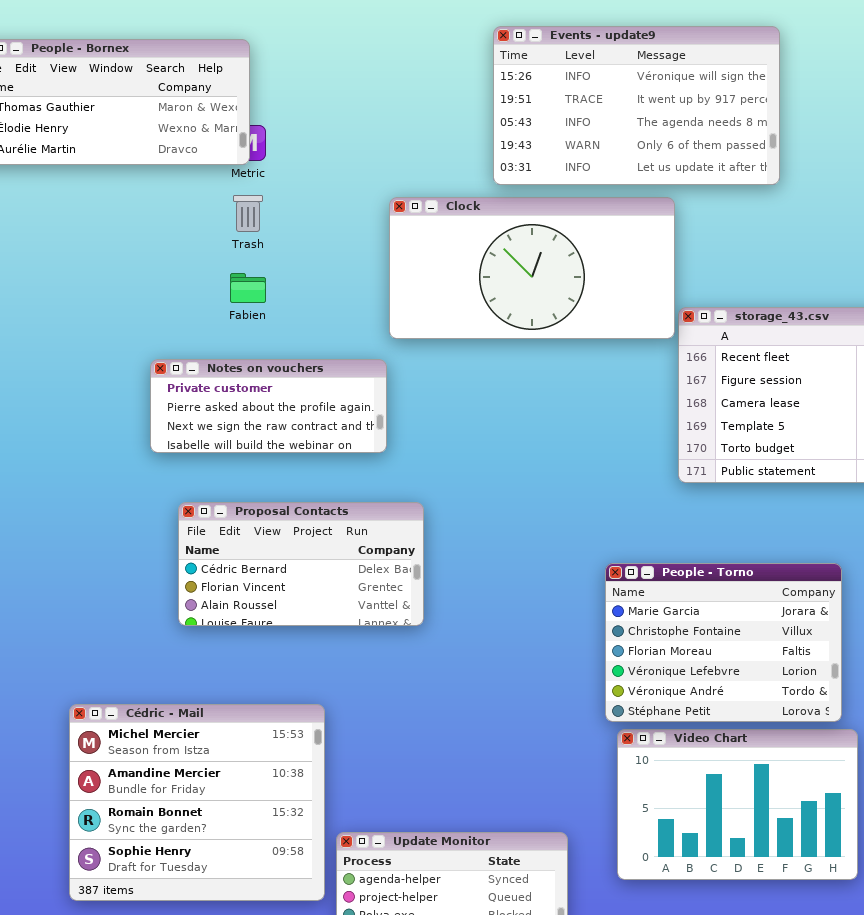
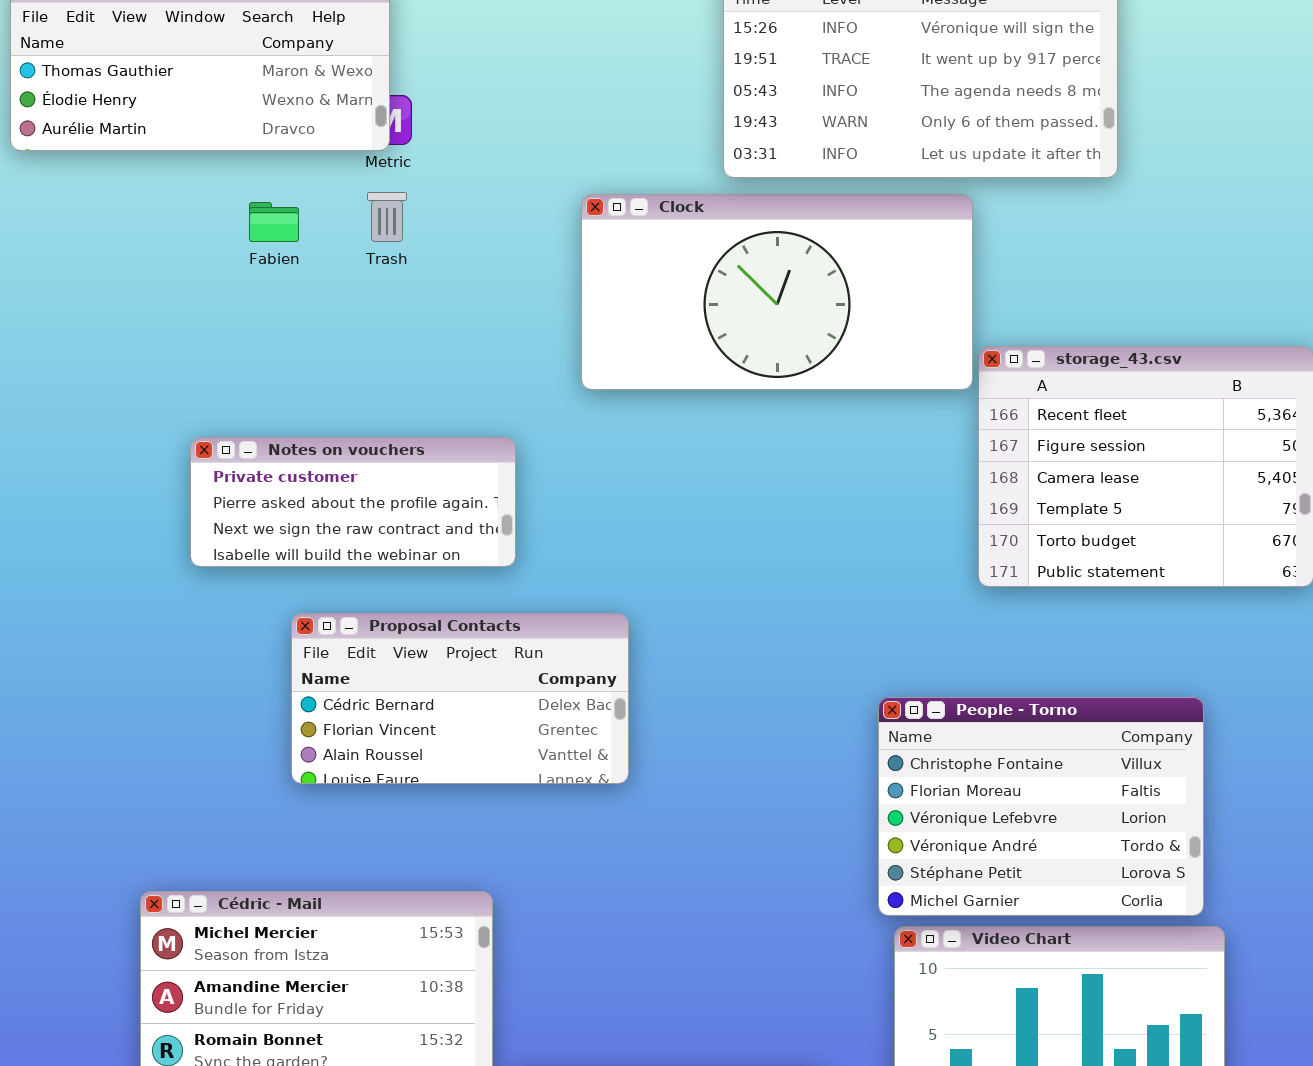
Fabien: [230,273,266,303] -> [249,202,299,242], moved
Notes on vouchers: [150,359,387,453] -> [190,437,516,567], moved
People - Torno: [605,563,842,722] -> [878,697,1204,916], scrolled down 1 row

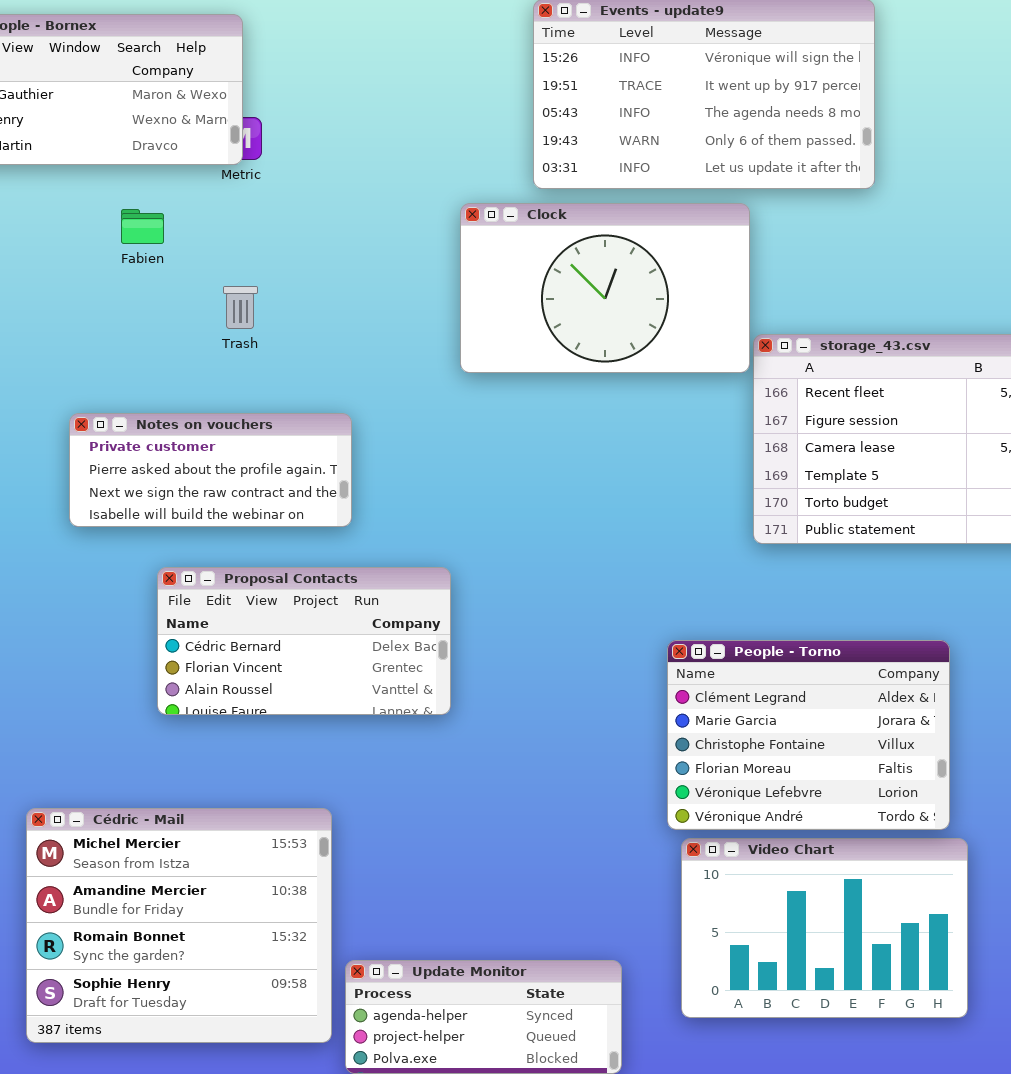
Trash: [367,192,407,242] -> [223,286,258,329], moved
Clock: [581,194,973,390] -> [460,203,750,373], resized
People - Torno: [878,697,1204,916] -> [667,640,950,830], scrolled up 2 rows

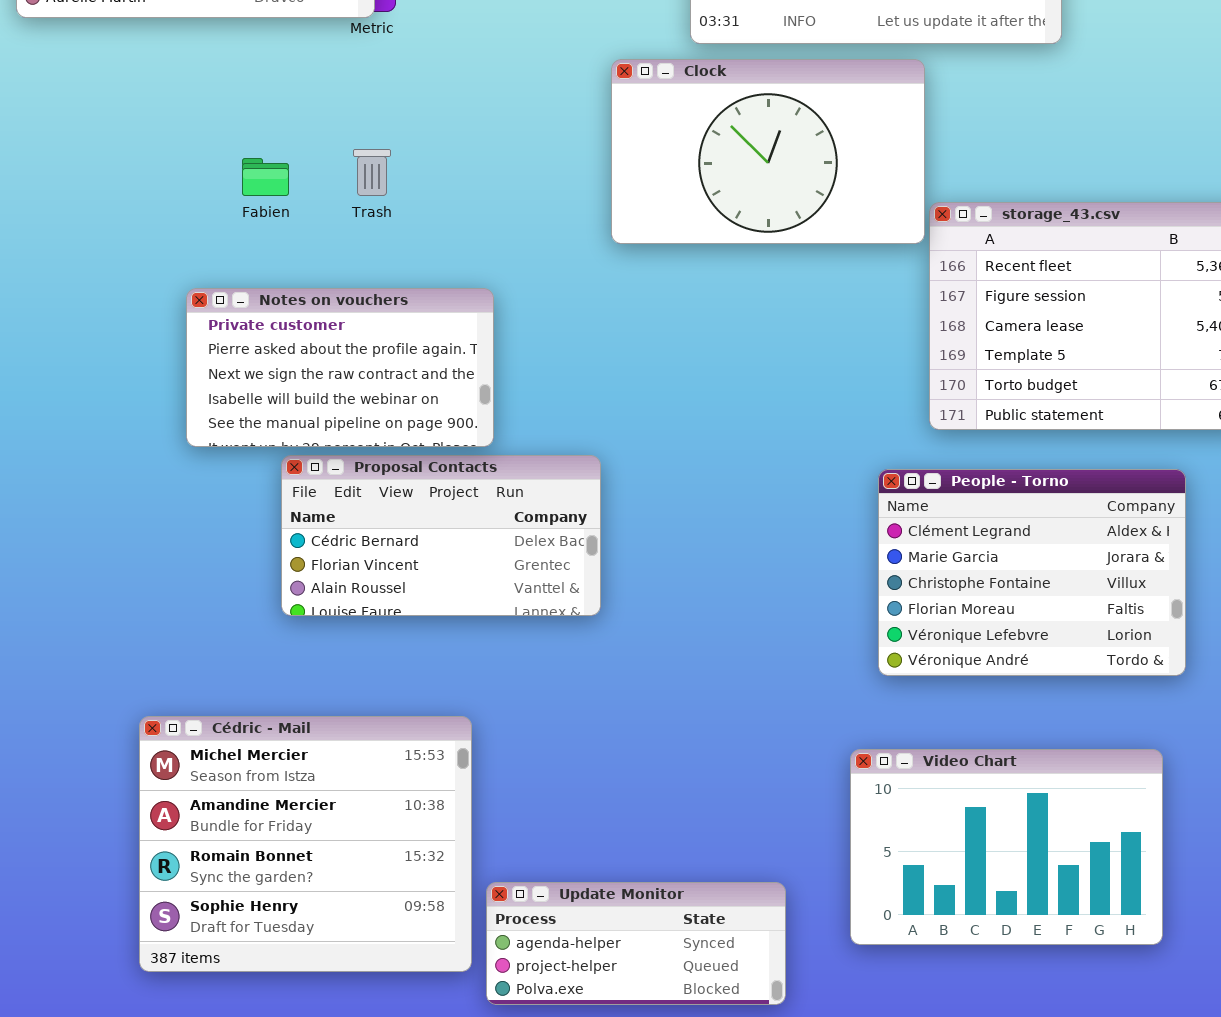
Fabien: [121,209,164,244] -> [242,158,289,196], moved
Notes on vouchers: [69,413,352,527] -> [186,288,494,447], resized
People - Torno: [667,640,950,830] -> [878,469,1186,676], moved

